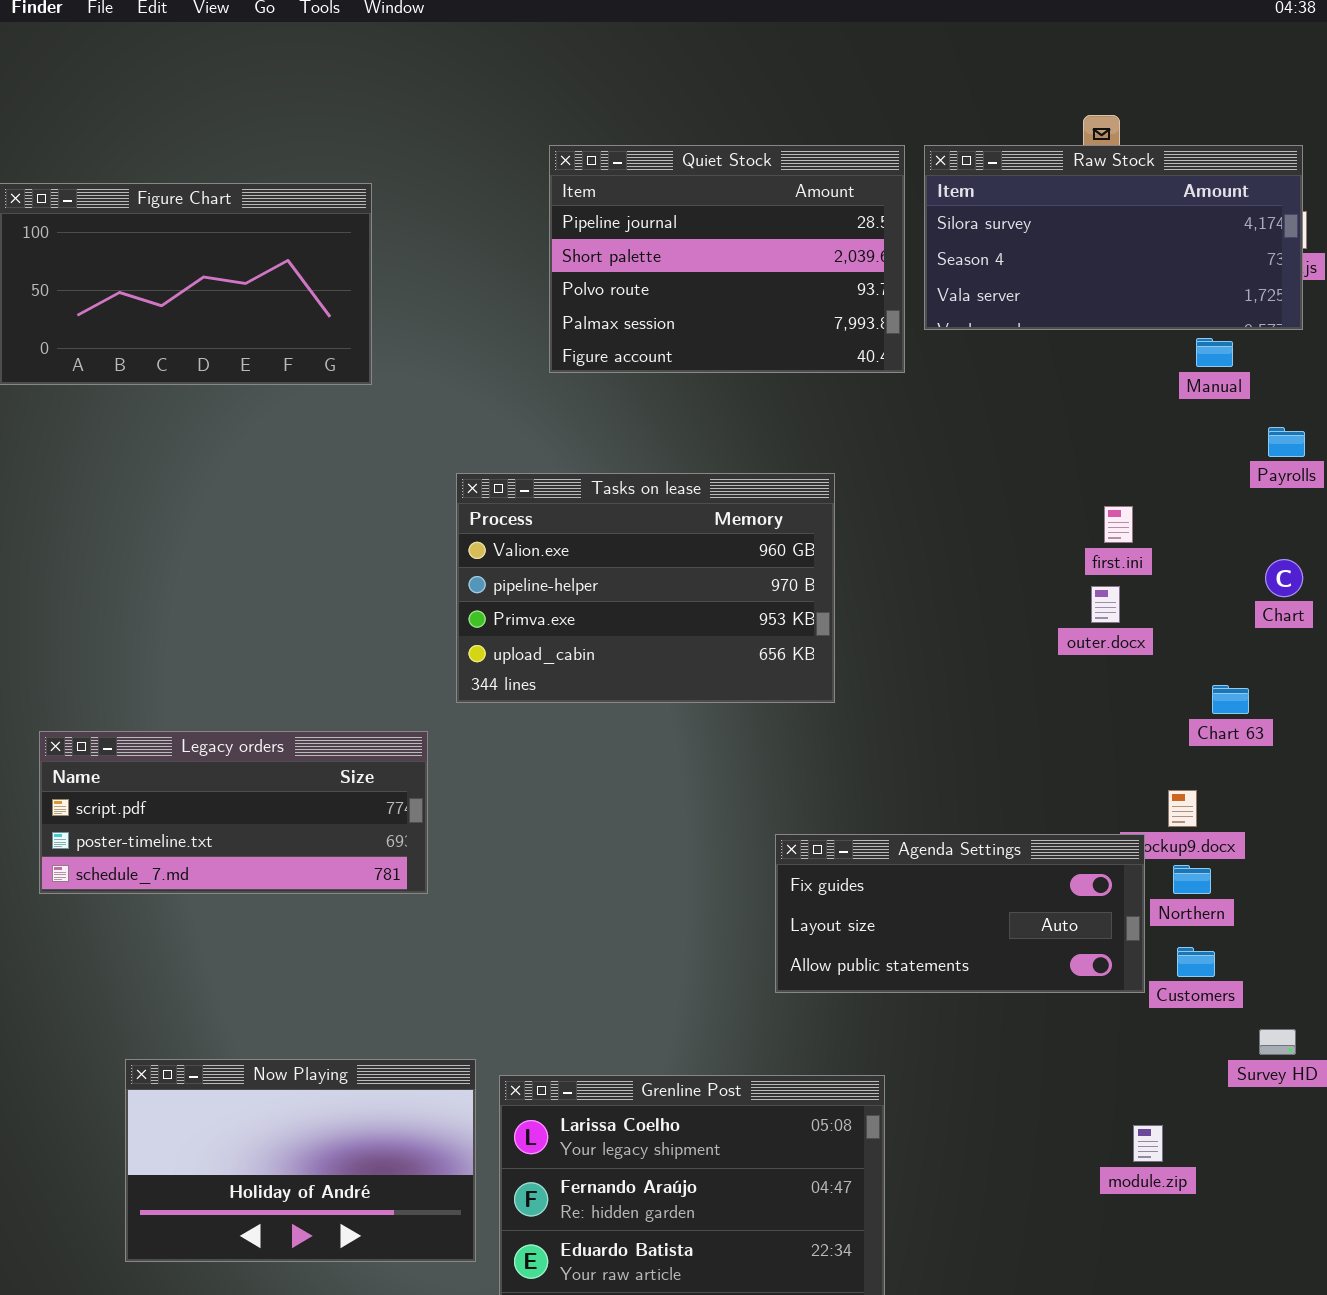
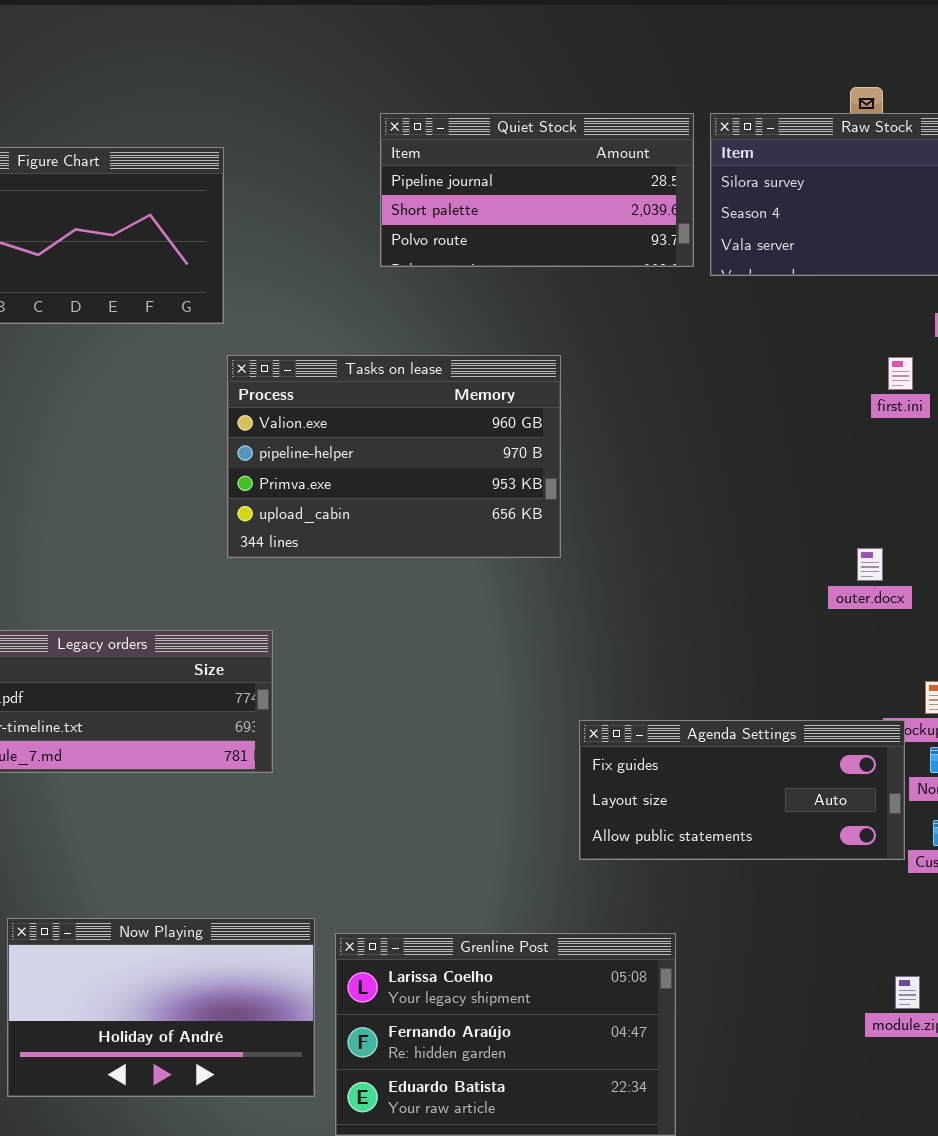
Quiet Stock: [549,145,905,373] -> [380,113,694,267], resized
Tasks on lease: [456,473,835,703] -> [227,355,561,558], moved
first.ini: [1104,506,1133,543] -> [888,357,913,390], moved
outer.docx: [1091,586,1120,623] -> [857,548,883,581], moved

